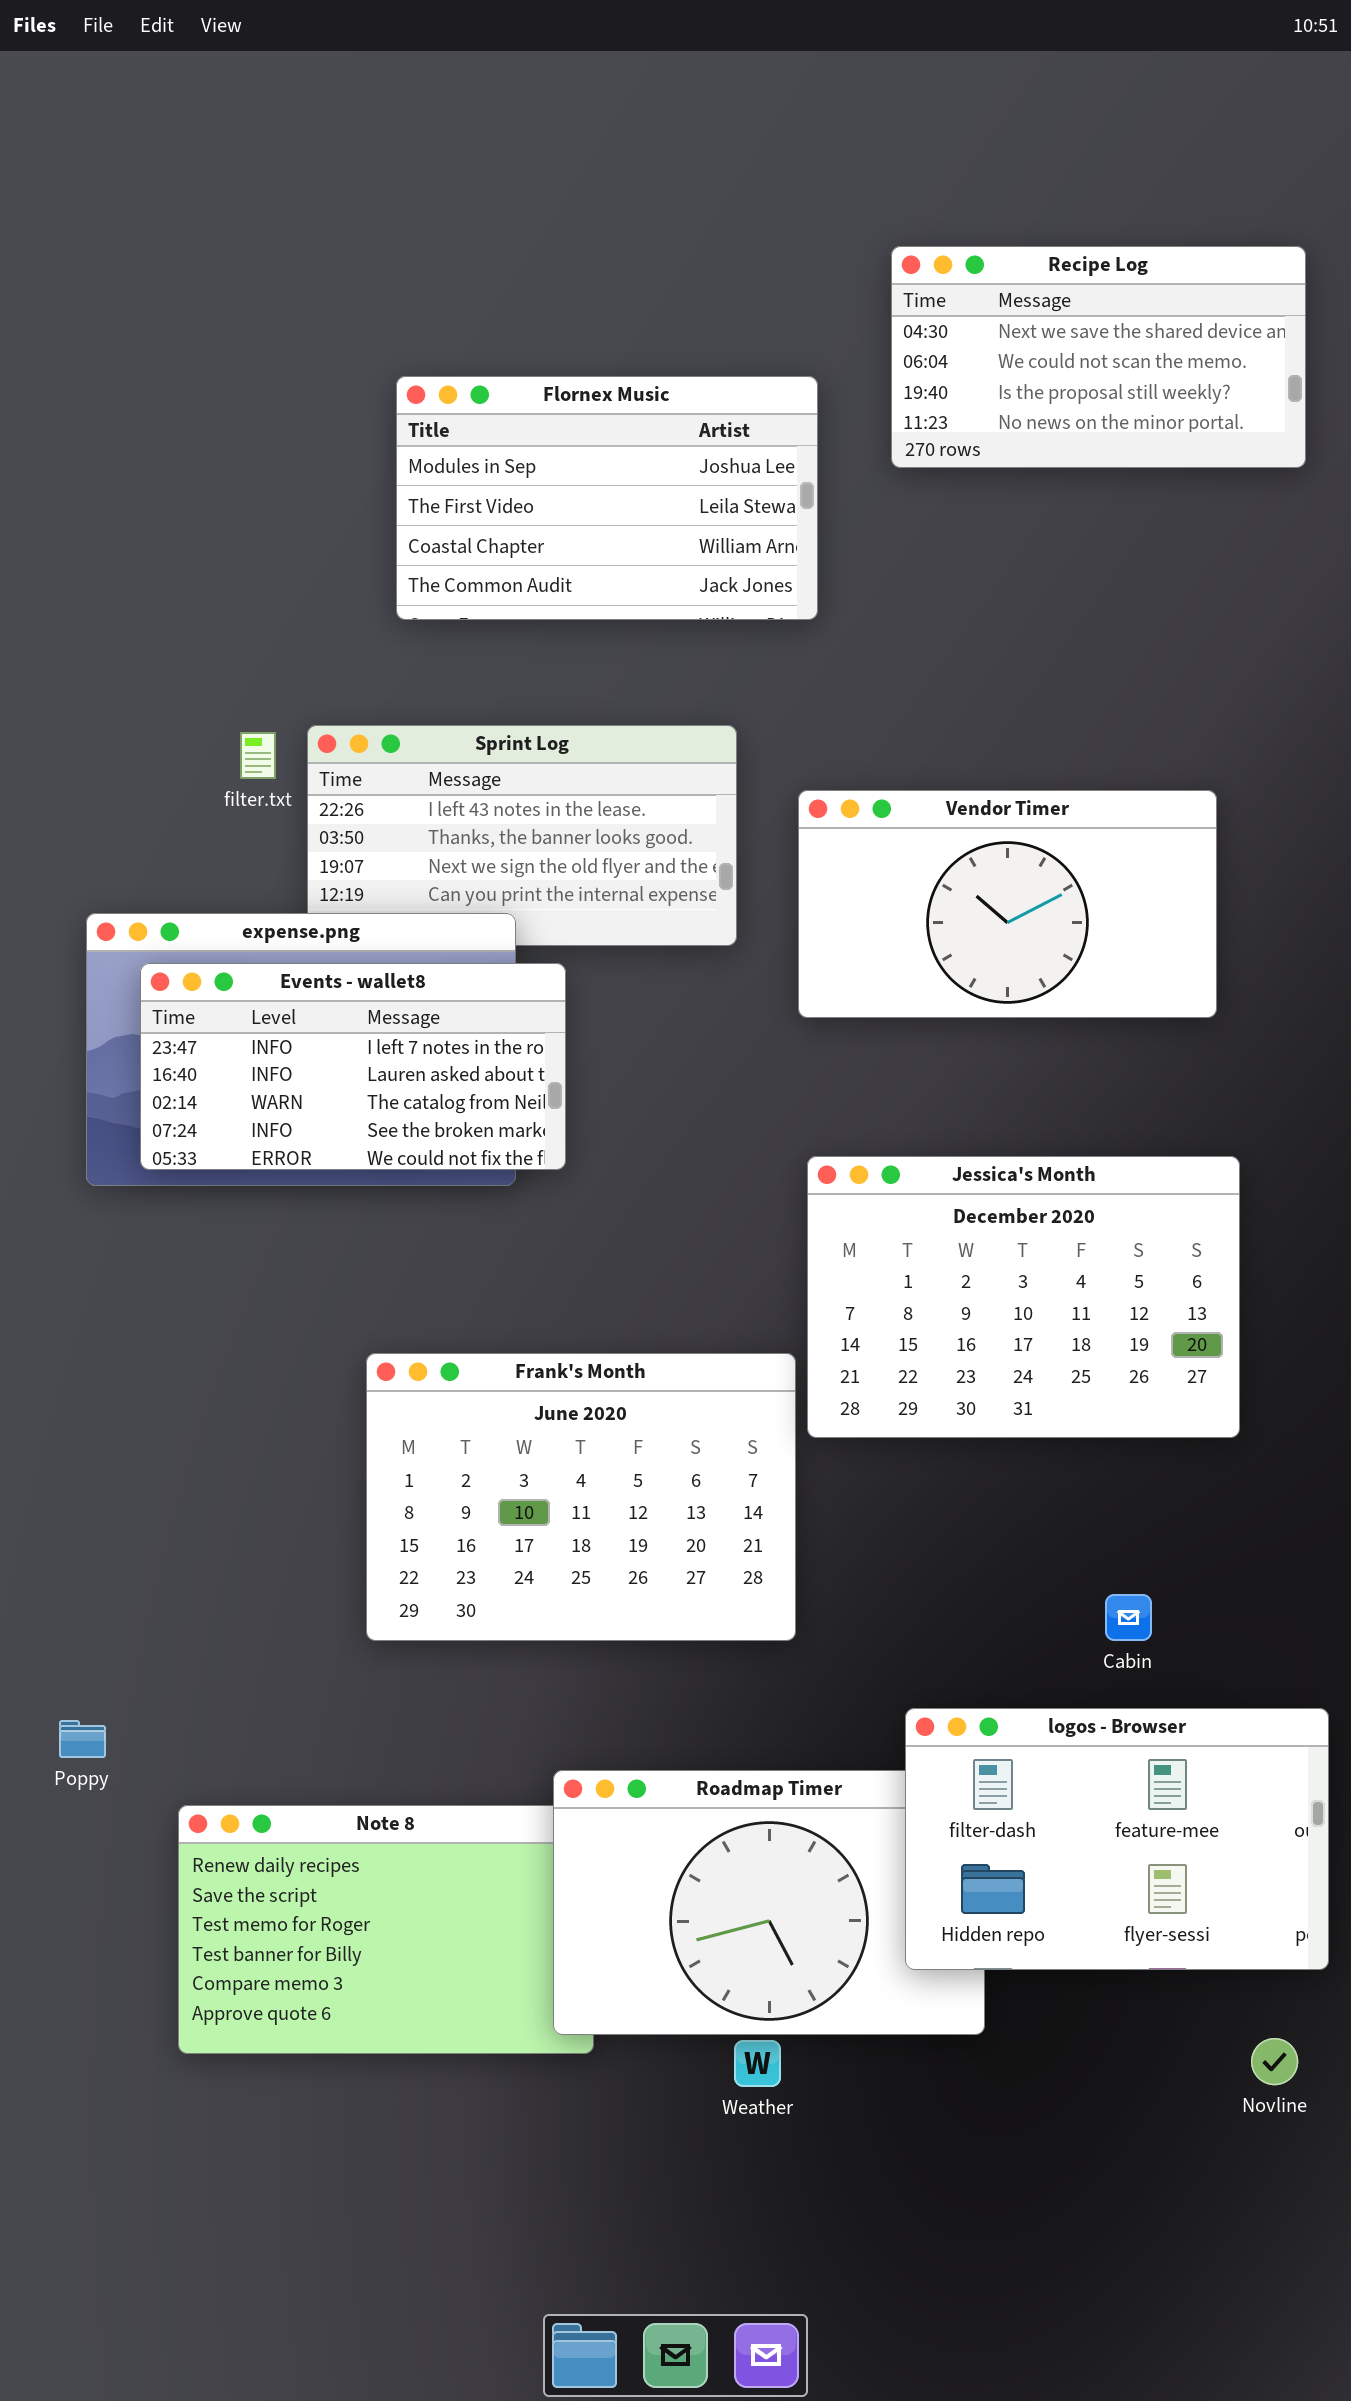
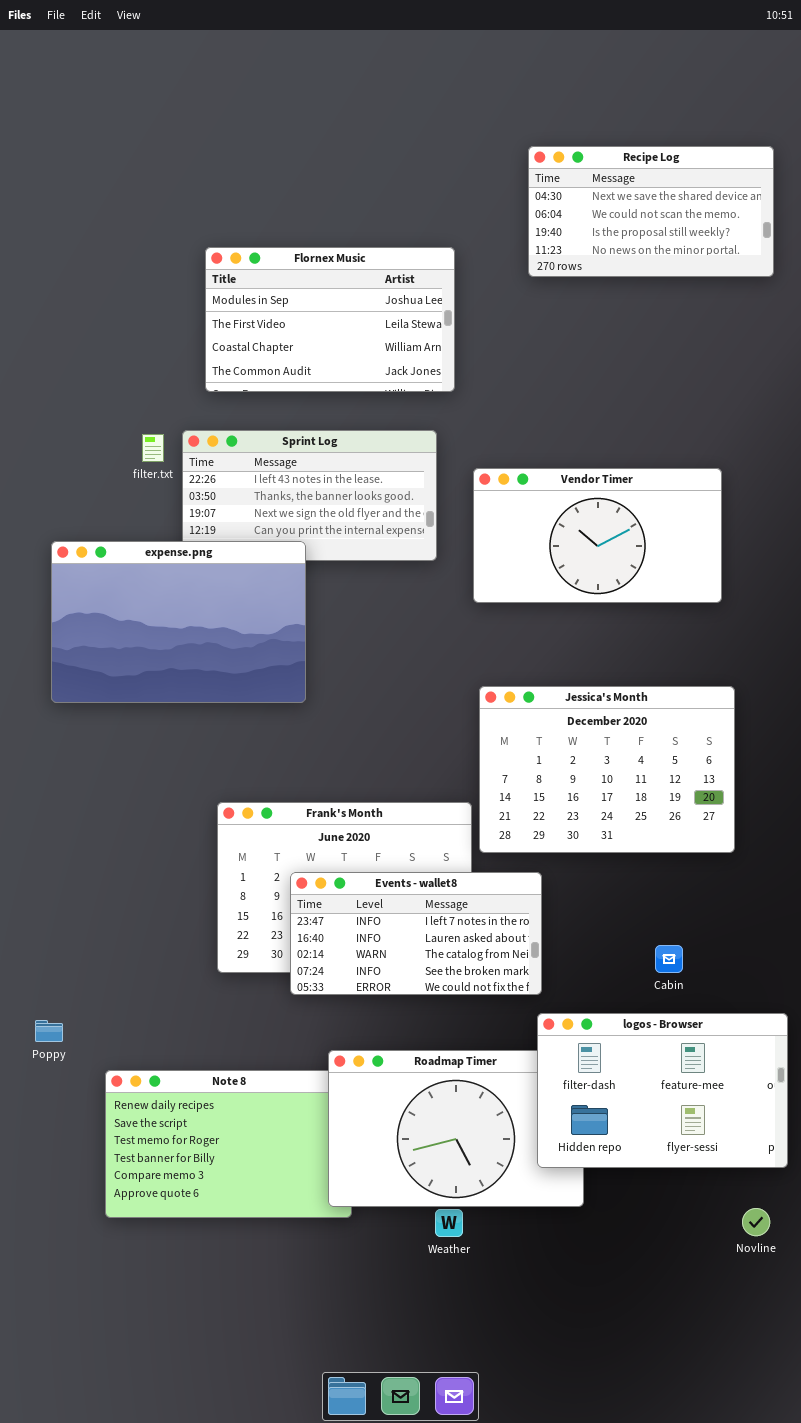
Flornex Music: [396,376,818,620] -> [205,247,455,392], moved
Events - wallet8: [140,963,566,1170] -> [290,872,542,995], moved

